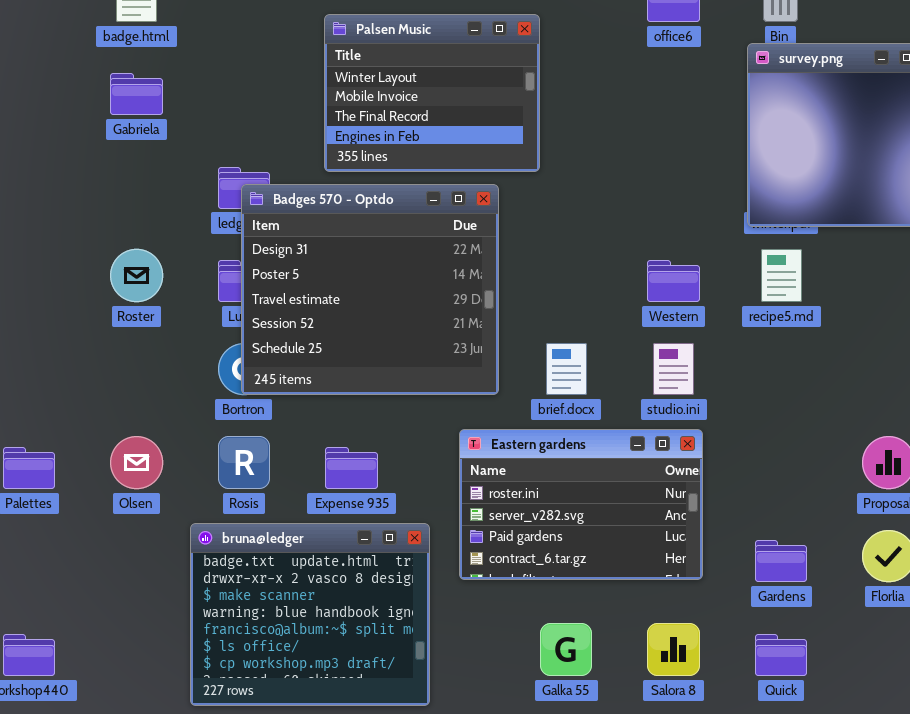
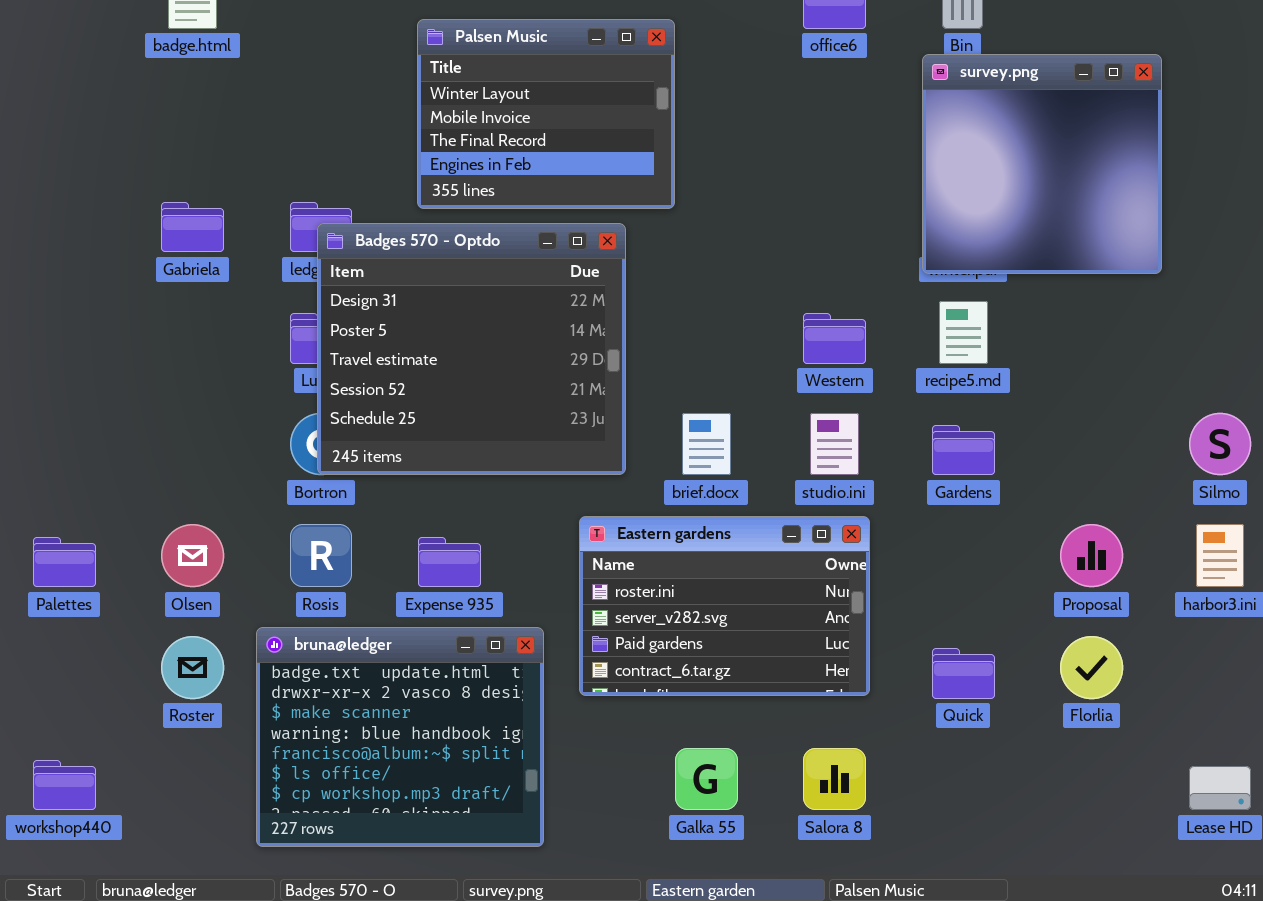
Gabriela: [110,73,163,115] -> [161,202,224,252], moved
Roster: [110,249,163,302] -> [161,636,224,699], moved
Gardens: [755,540,807,582] -> [932,425,995,475], moved
Quick: [755,634,807,676] -> [932,648,995,699], moved

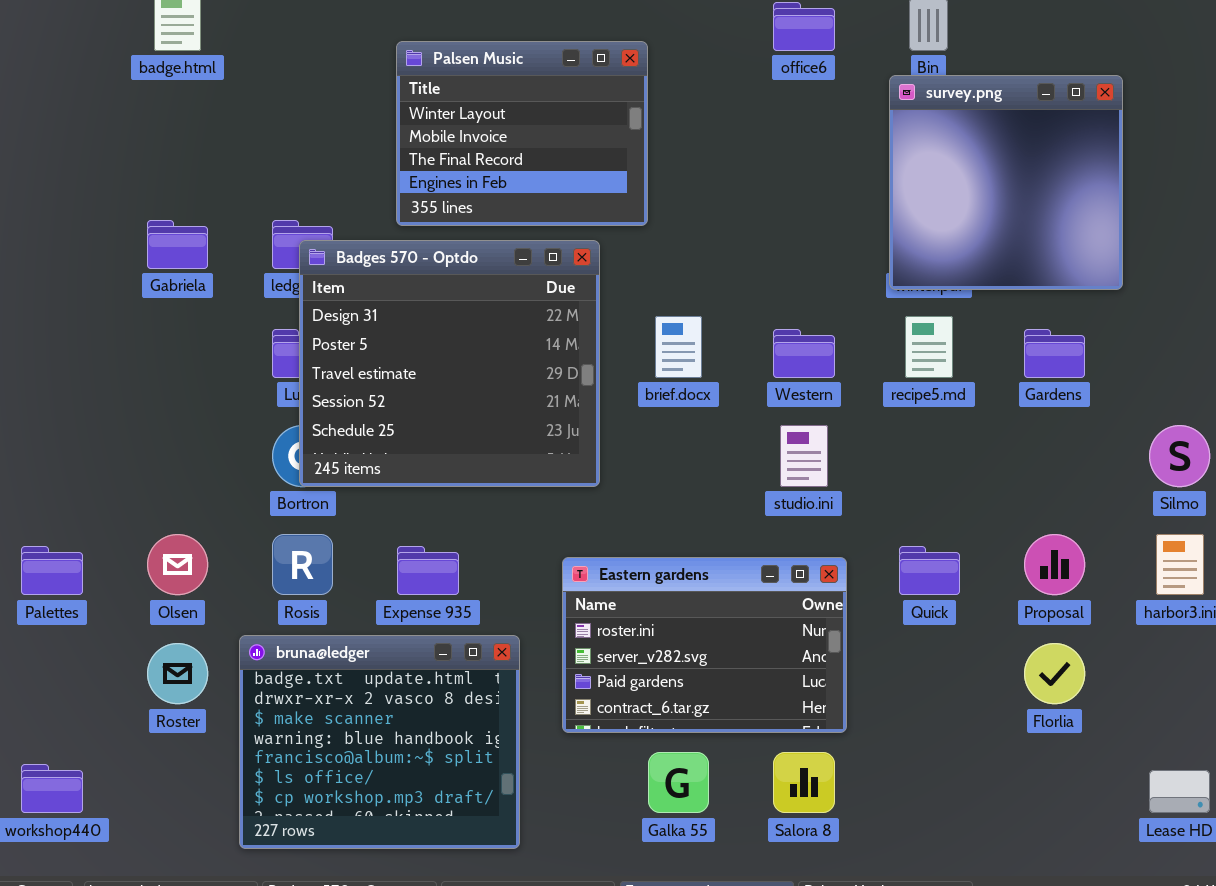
brief.docx: [682,413,731,475] -> [655,316,702,378], moved
Gardens: [932,425,995,475] -> [1024,329,1085,378], moved
Eastern gardens: [579,516,870,696] -> [562,557,847,733], moved
Quick: [932,648,995,699] -> [899,546,960,595], moved

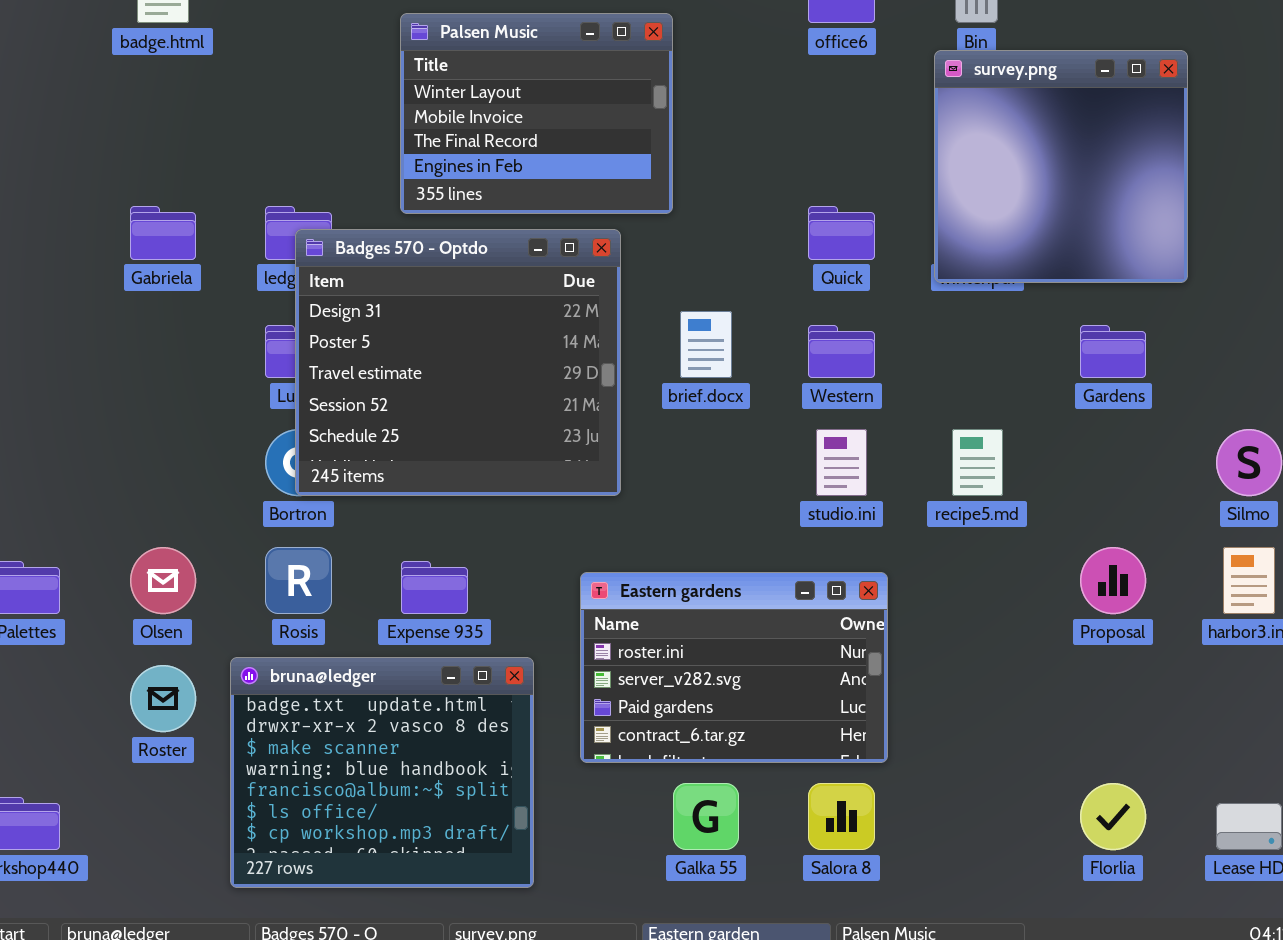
recipe5.md: [905,316,953,378] -> [952,429,1003,496], moved
Quick: [899,546,960,595] -> [808,206,875,260], moved
Florlia: [1024,643,1085,704] -> [1080,783,1146,850], moved

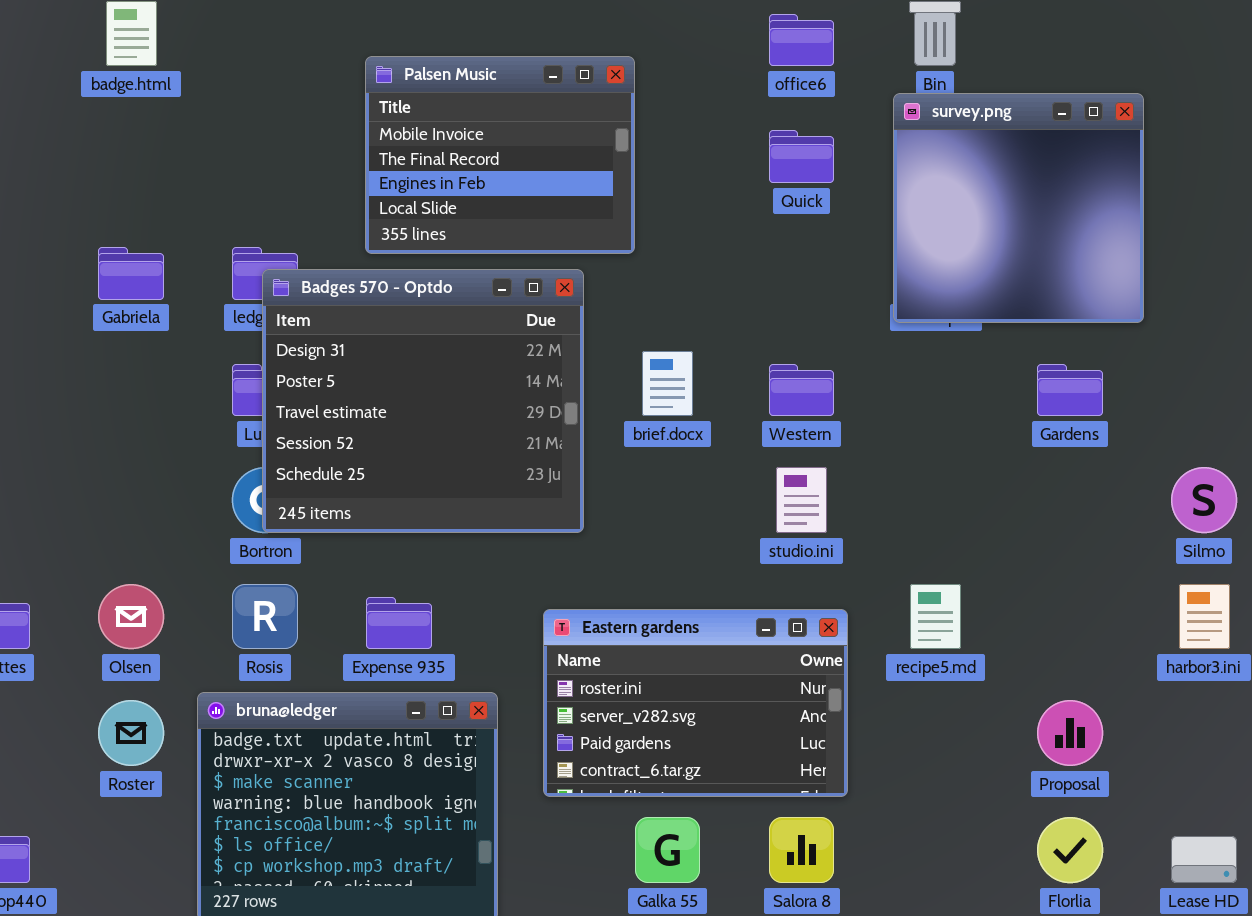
Palsen Music: [400,13,673,214] -> [365,56,635,254], scrolled down 1 row
Quick: [808,206,875,260] -> [769,130,834,183], moved
recipe5.md: [952,429,1003,496] -> [910,584,961,649], moved
Proposal: [1080,547,1146,614] -> [1037,700,1103,766], moved

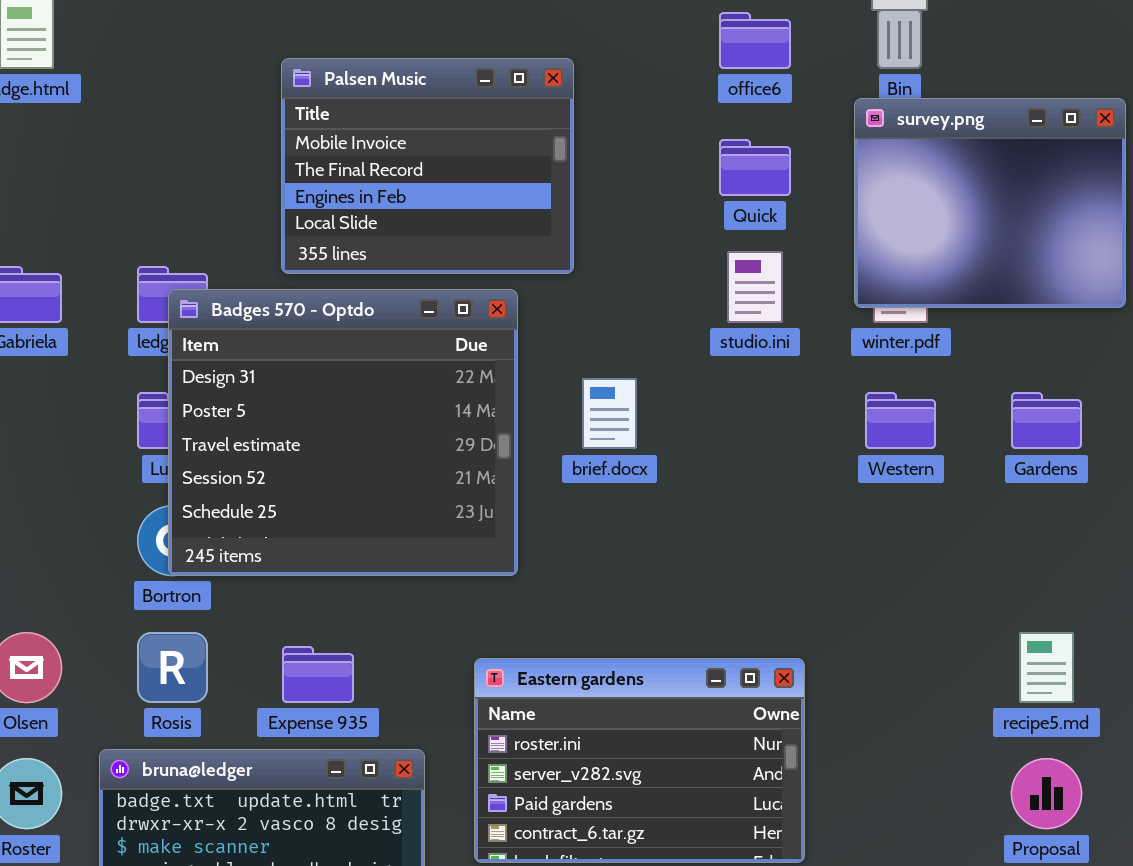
survey.png: [893,93,1144,323] -> [854,98,1126,308], resized
Western: [769,364,834,416] -> [865,392,936,449], moved
studio.ini: [776,467,827,533] -> [727,251,783,323], moved
recipe5.md: [910,584,961,649] -> [1019,632,1074,703], moved

